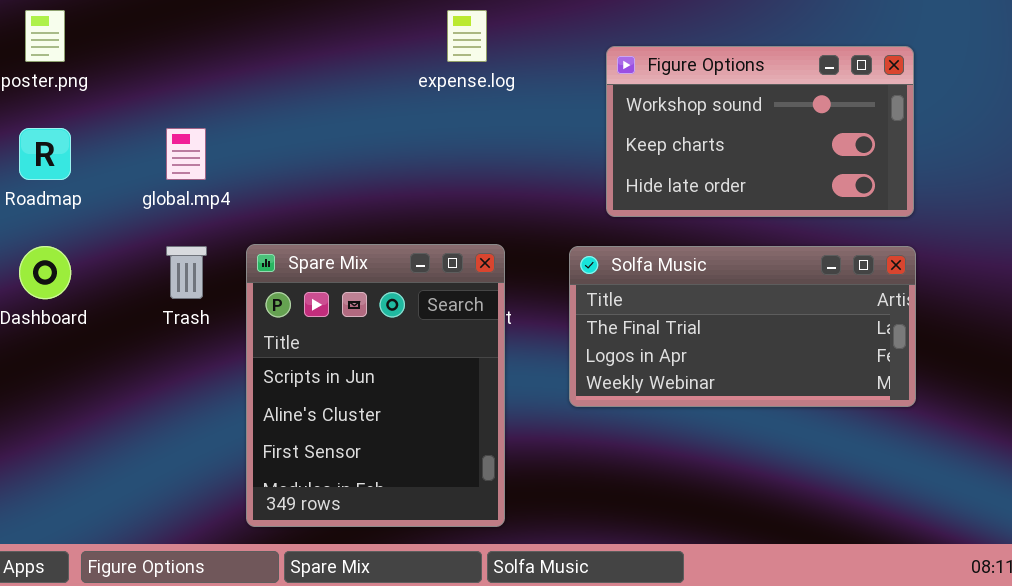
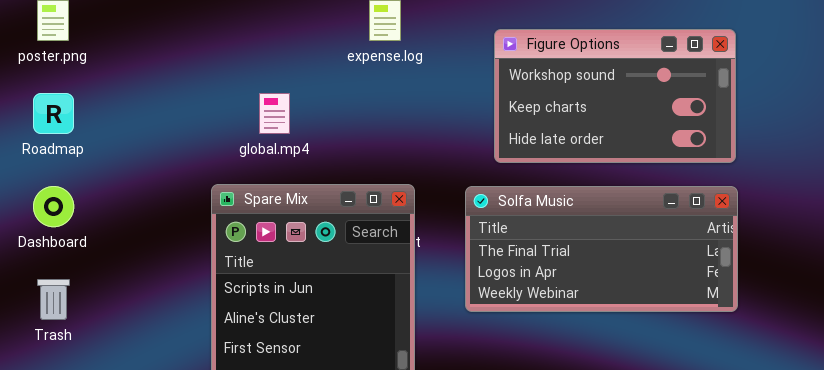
global.mp4: [166,128,206,180] -> [259,93,290,134], moved
Trash: [166,246,207,299] -> [37,279,70,320], moved

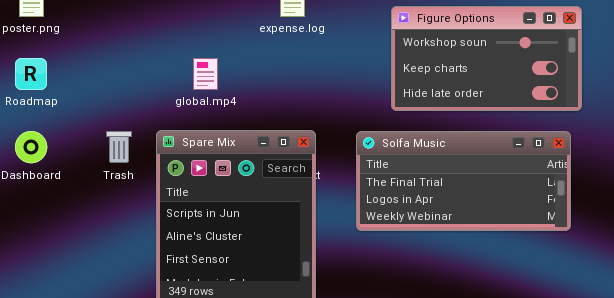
Figure Options: [494,29,736,163] -> [391,6,582,111], moved
Trash: [37,279,70,320] -> [106,131,132,163], moved

